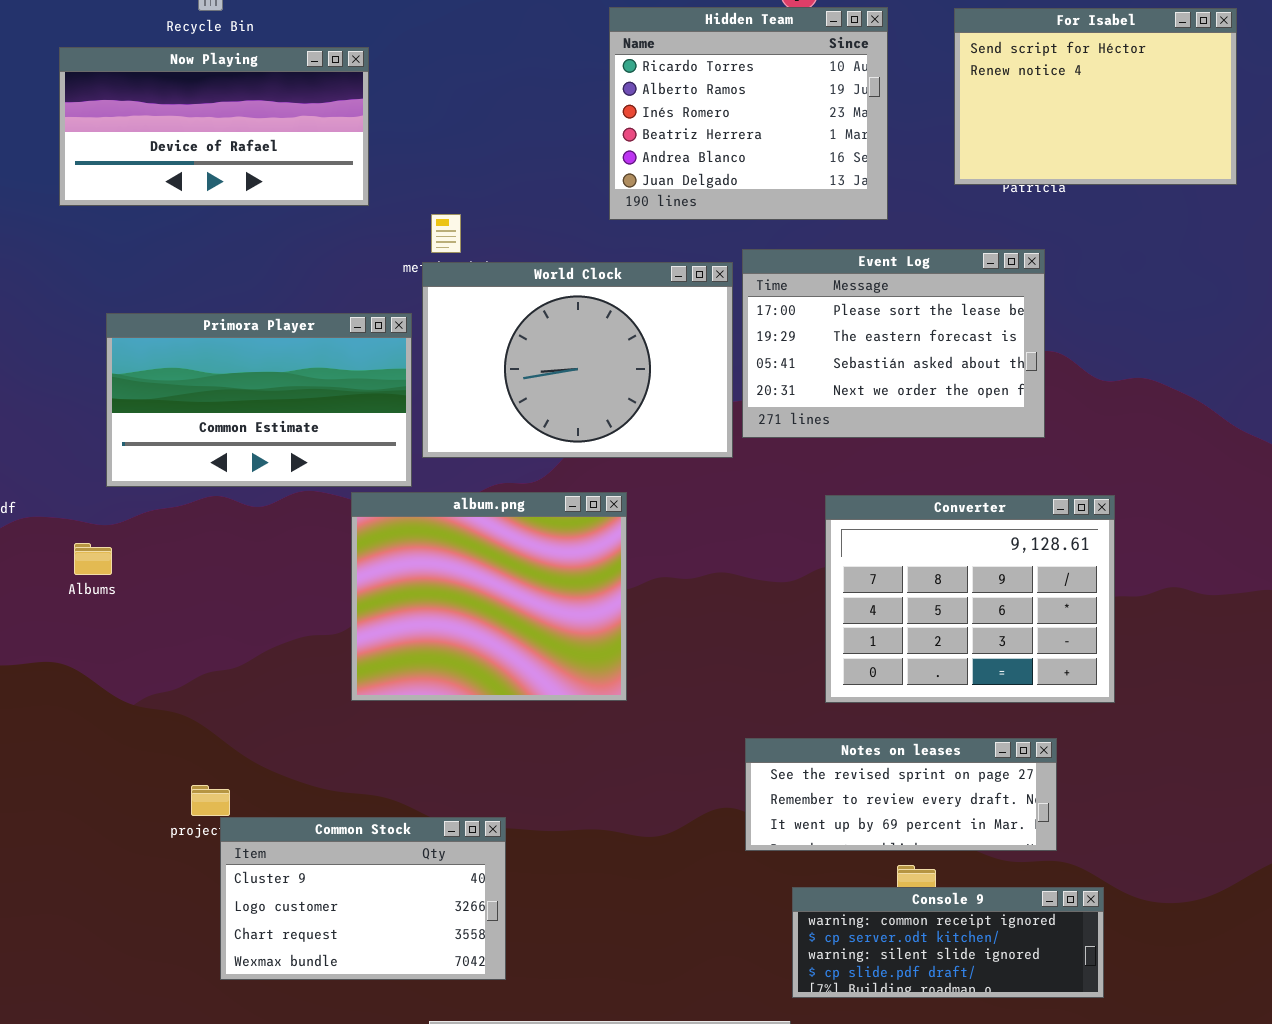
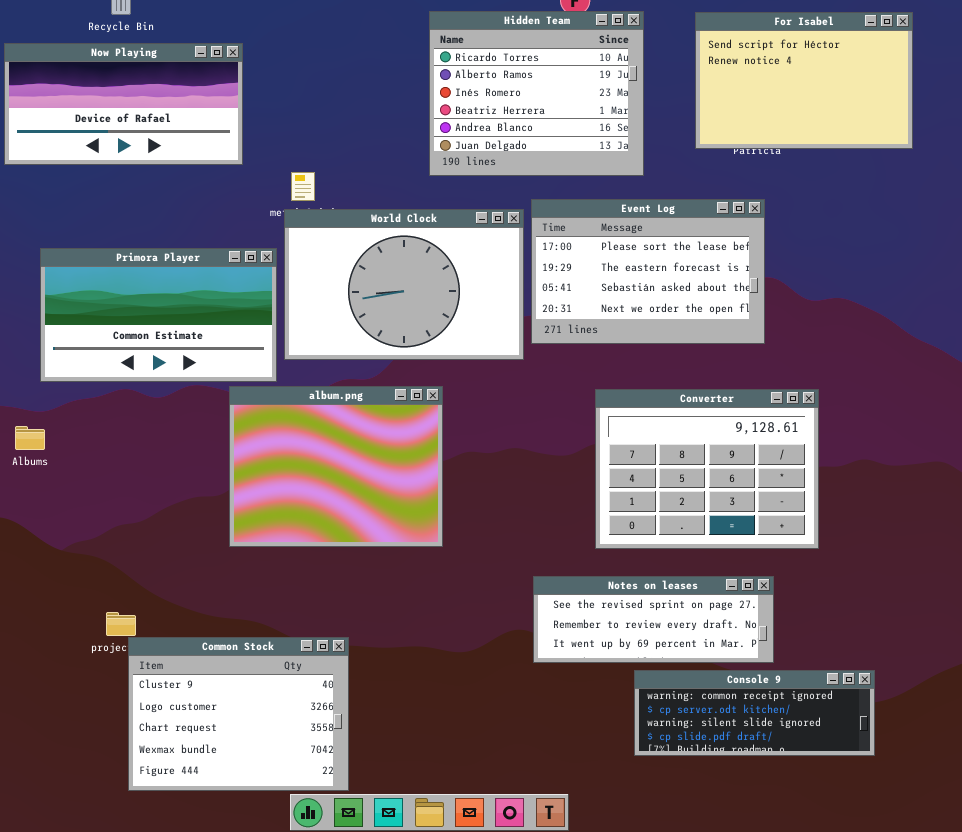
Common Stock: [220,817,506,980] -> [128,637,349,791], resized
Console 9: [792,887,1104,998] -> [634,670,875,756], moved

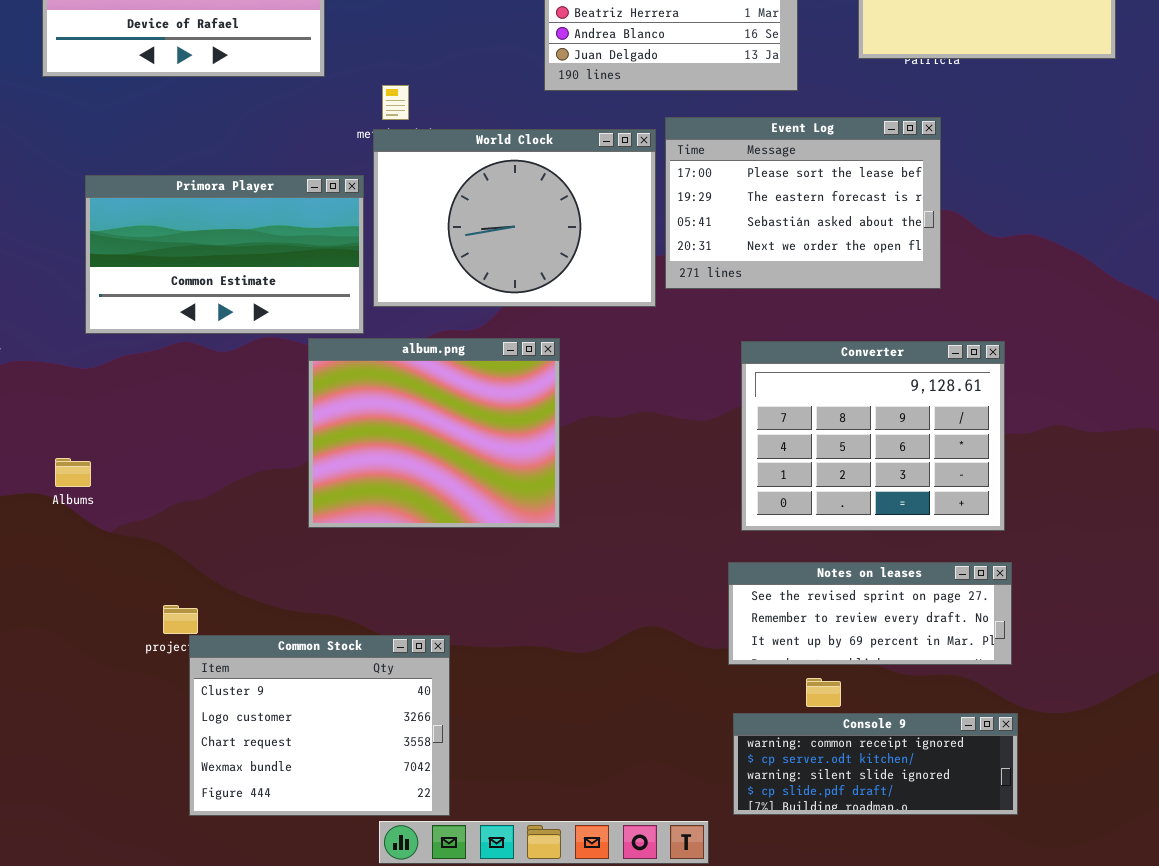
Albums: [15,426,45,450] -> [55,458,91,487], moved
Notes on leases: [533,576,774,663] -> [728,562,1012,665], moved
Console 9: [634,670,875,756] -> [733,713,1018,815], moved

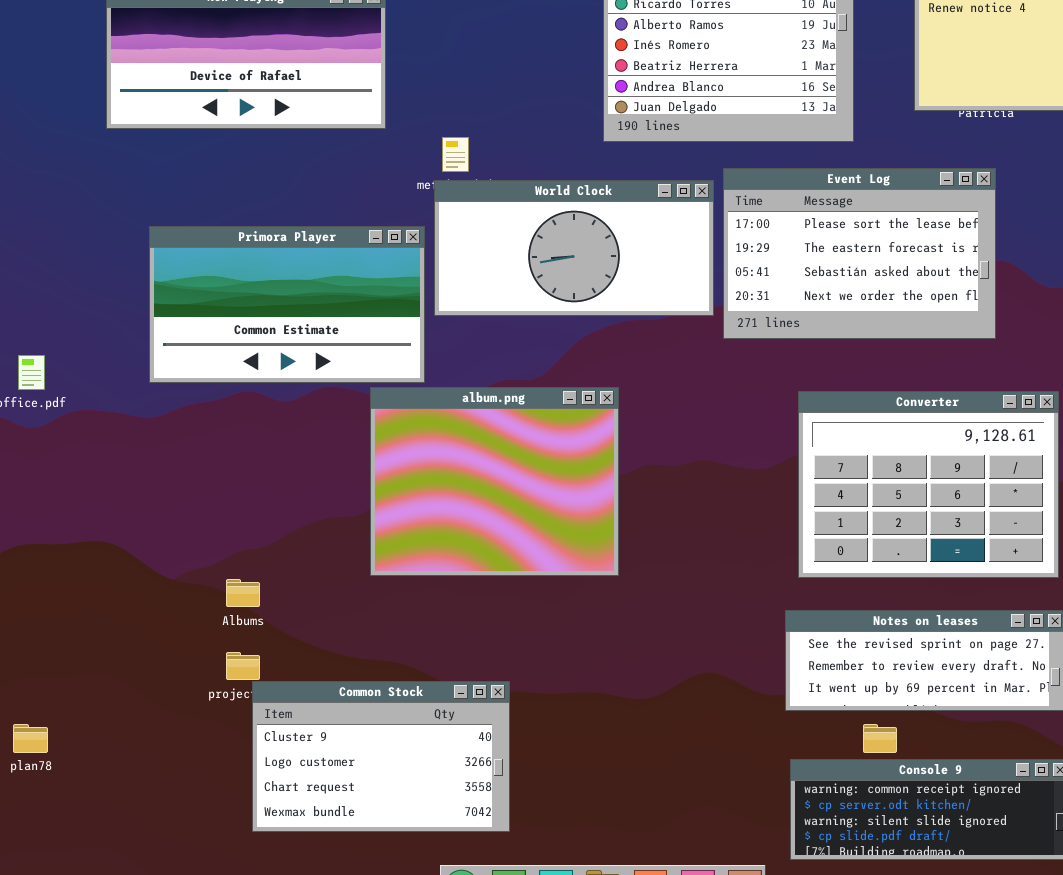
World Clock: [373,129,656,307] -> [434,180,714,316], resized
Albums: [55,458,91,487] -> [226,579,260,607], moved
Common Stock: [189,635,450,816] -> [252,681,510,832], resized

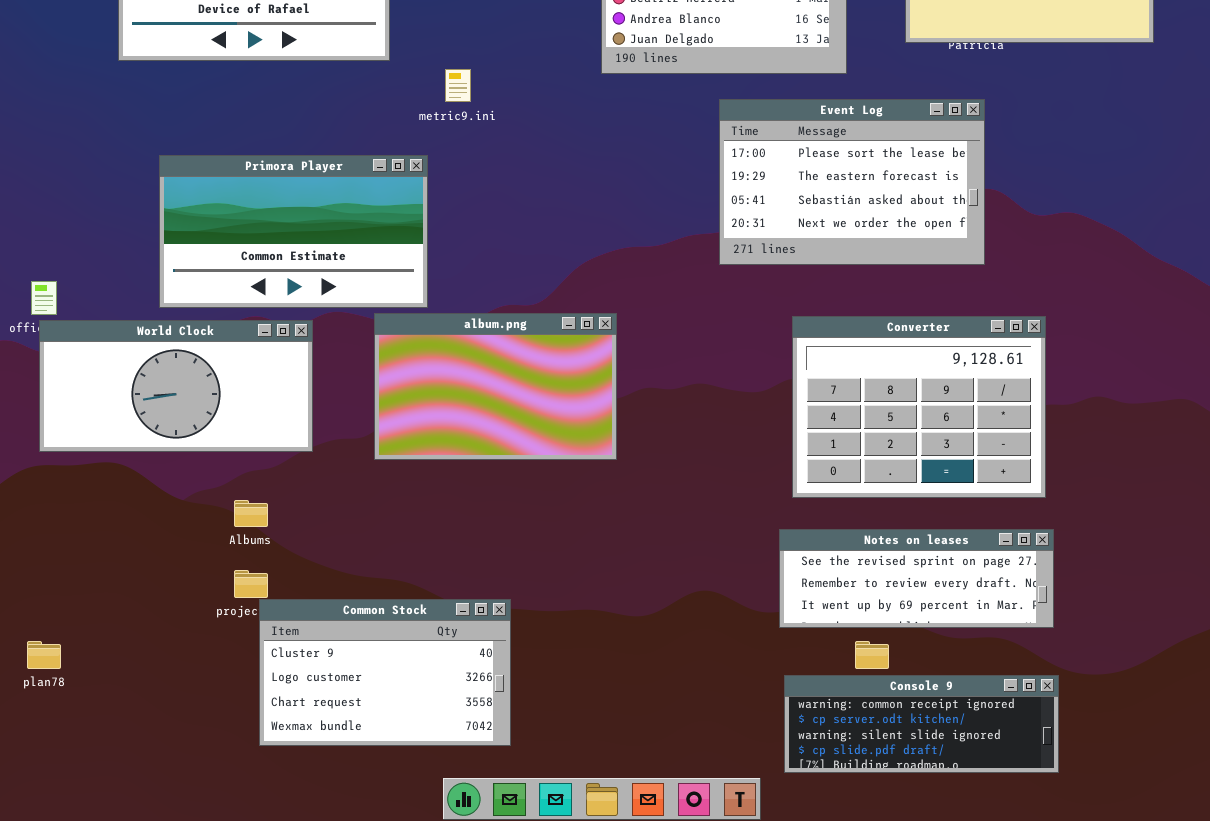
World Clock: [434,180,714,316] -> [39,320,313,452], moved
album.png: [370,387,619,576] -> [374,313,617,460], resized

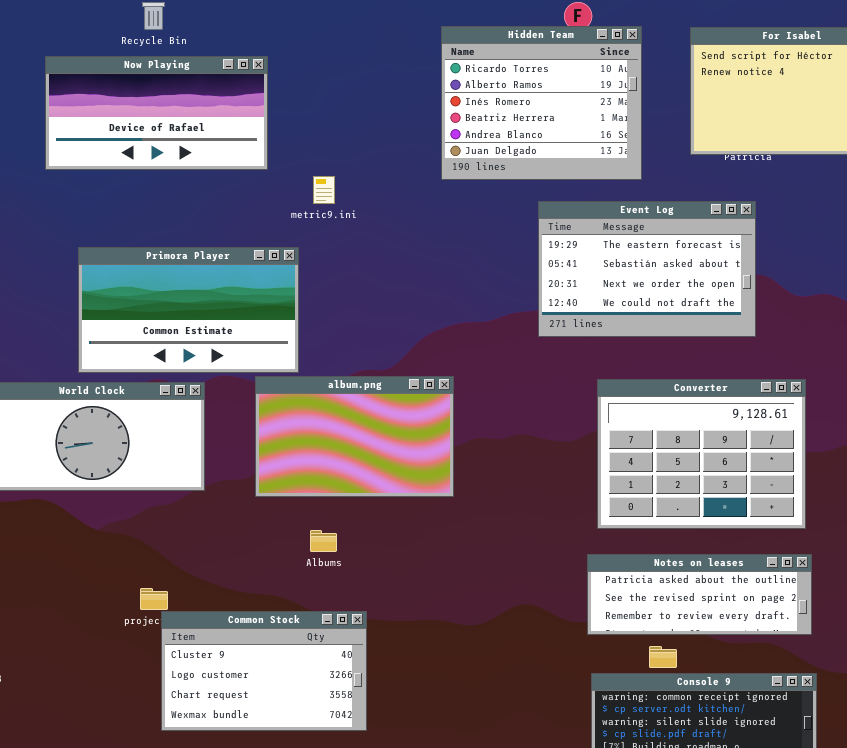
Event Log: [719,99,985,265] -> [538,201,756,337], scrolled down 1 row
Albums: [234,500,268,527] -> [310,530,337,552], moved
Notes on leases: [779,529,1054,628] -> [587,554,812,635], scrolled up 1 row

